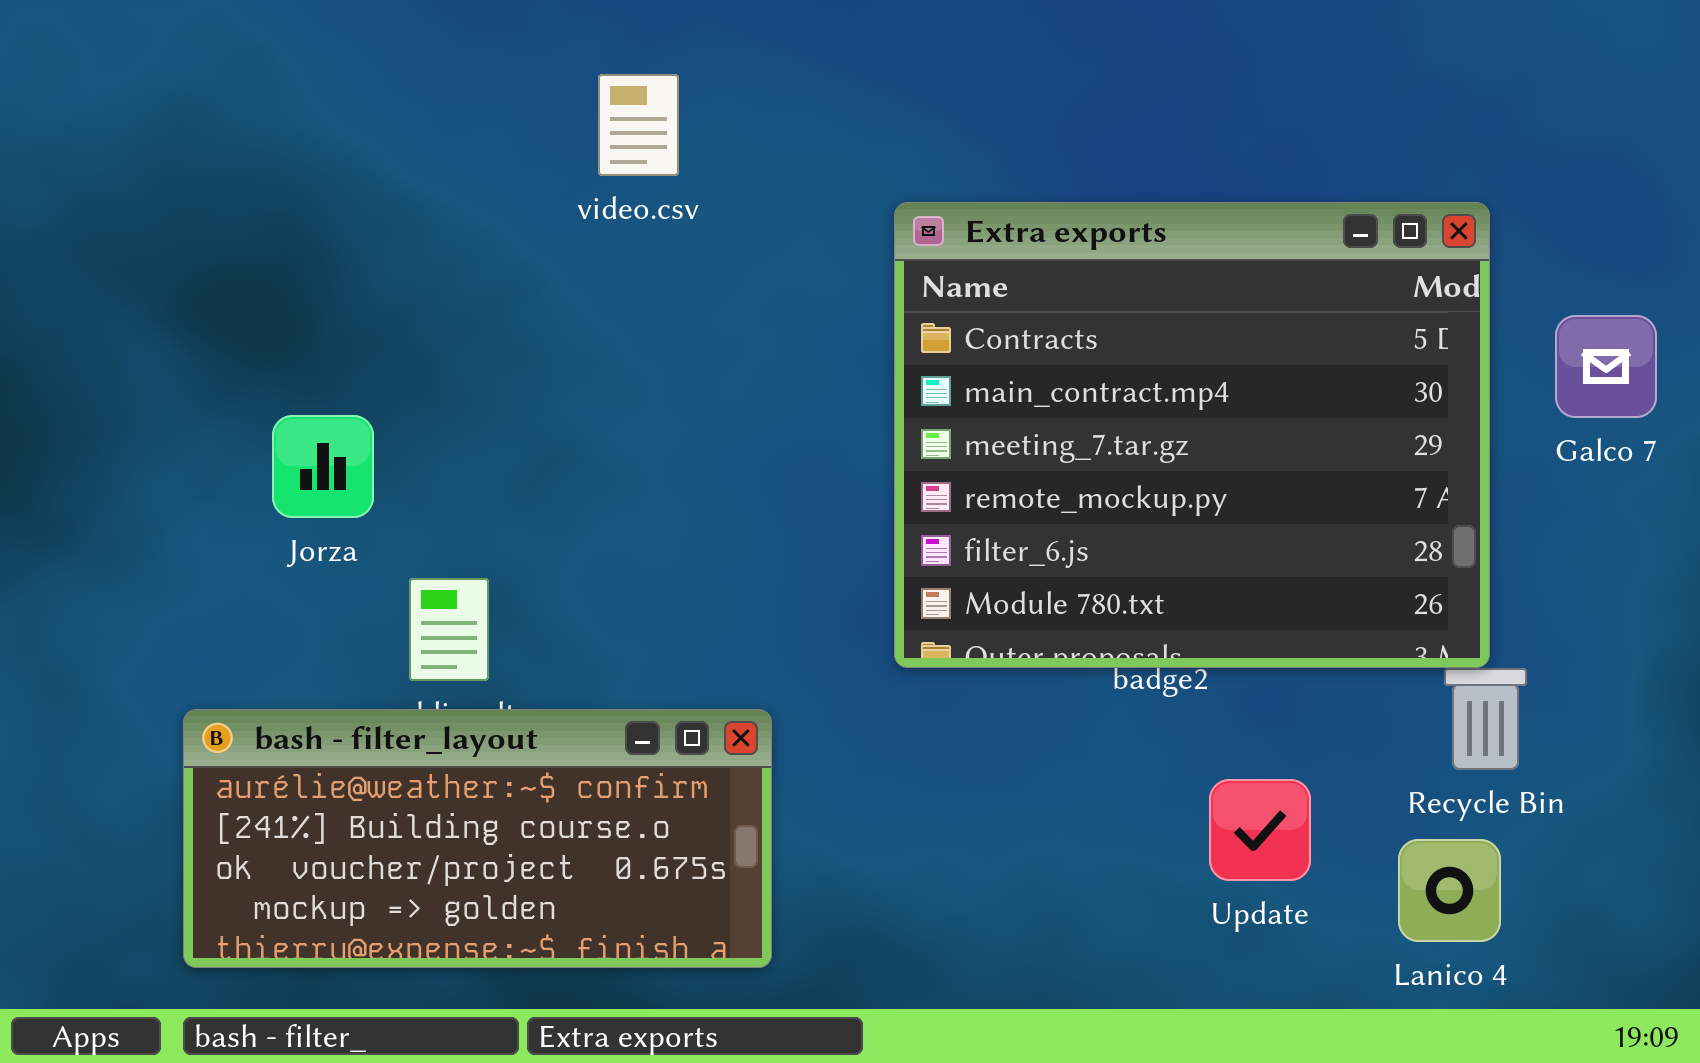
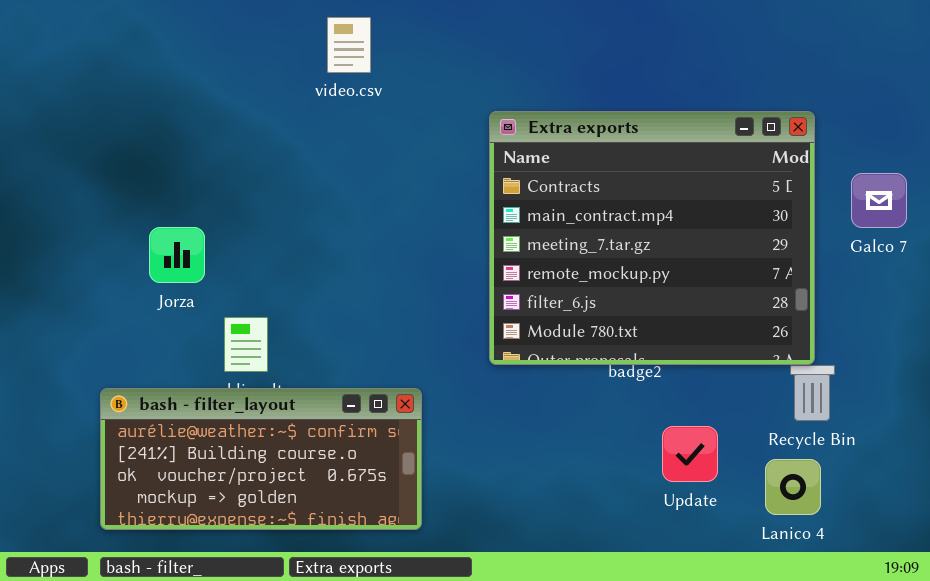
video.csv: [598,74,679,176] -> [327,17,371,73], moved

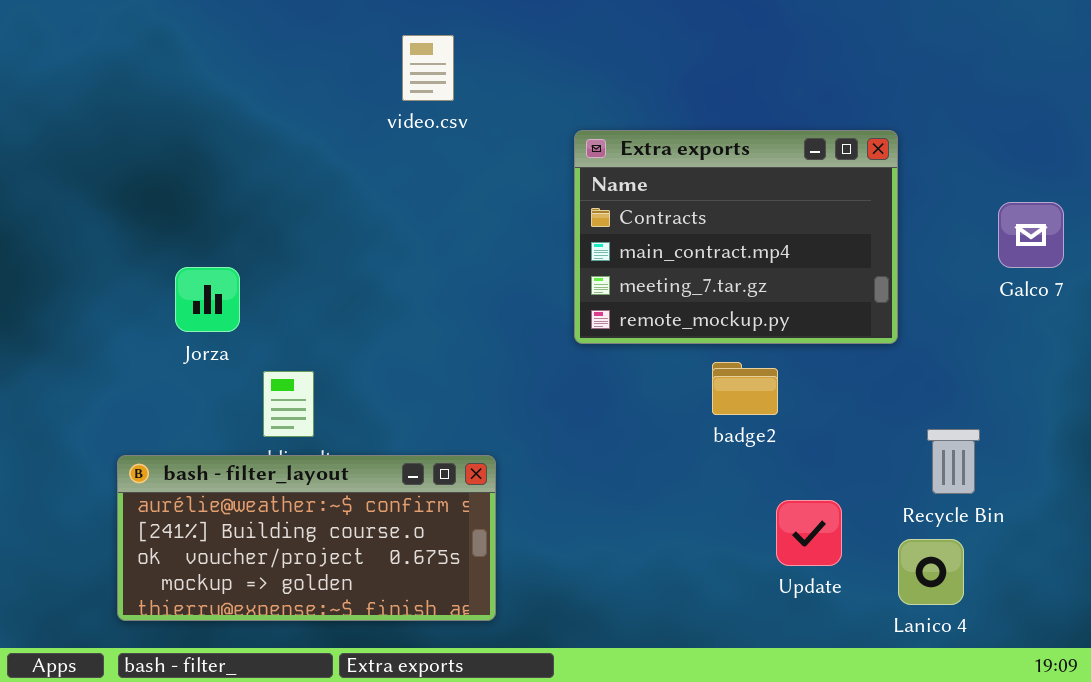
video.csv: [327,17,371,73] -> [402,35,454,101], moved
Extra exports: [489,111,815,365] -> [574,130,898,344], resized

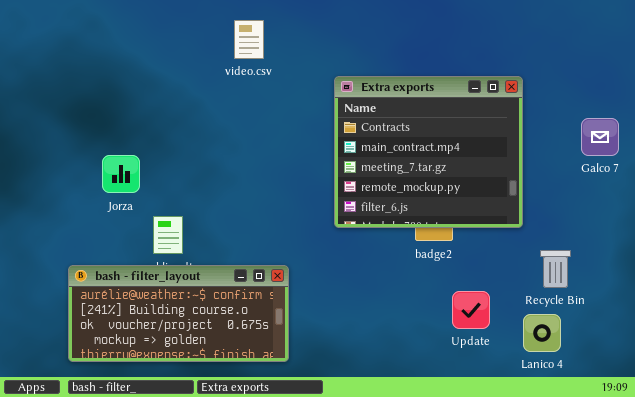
Extra exports: [574,130,898,344] -> [334,76,523,228], resized

